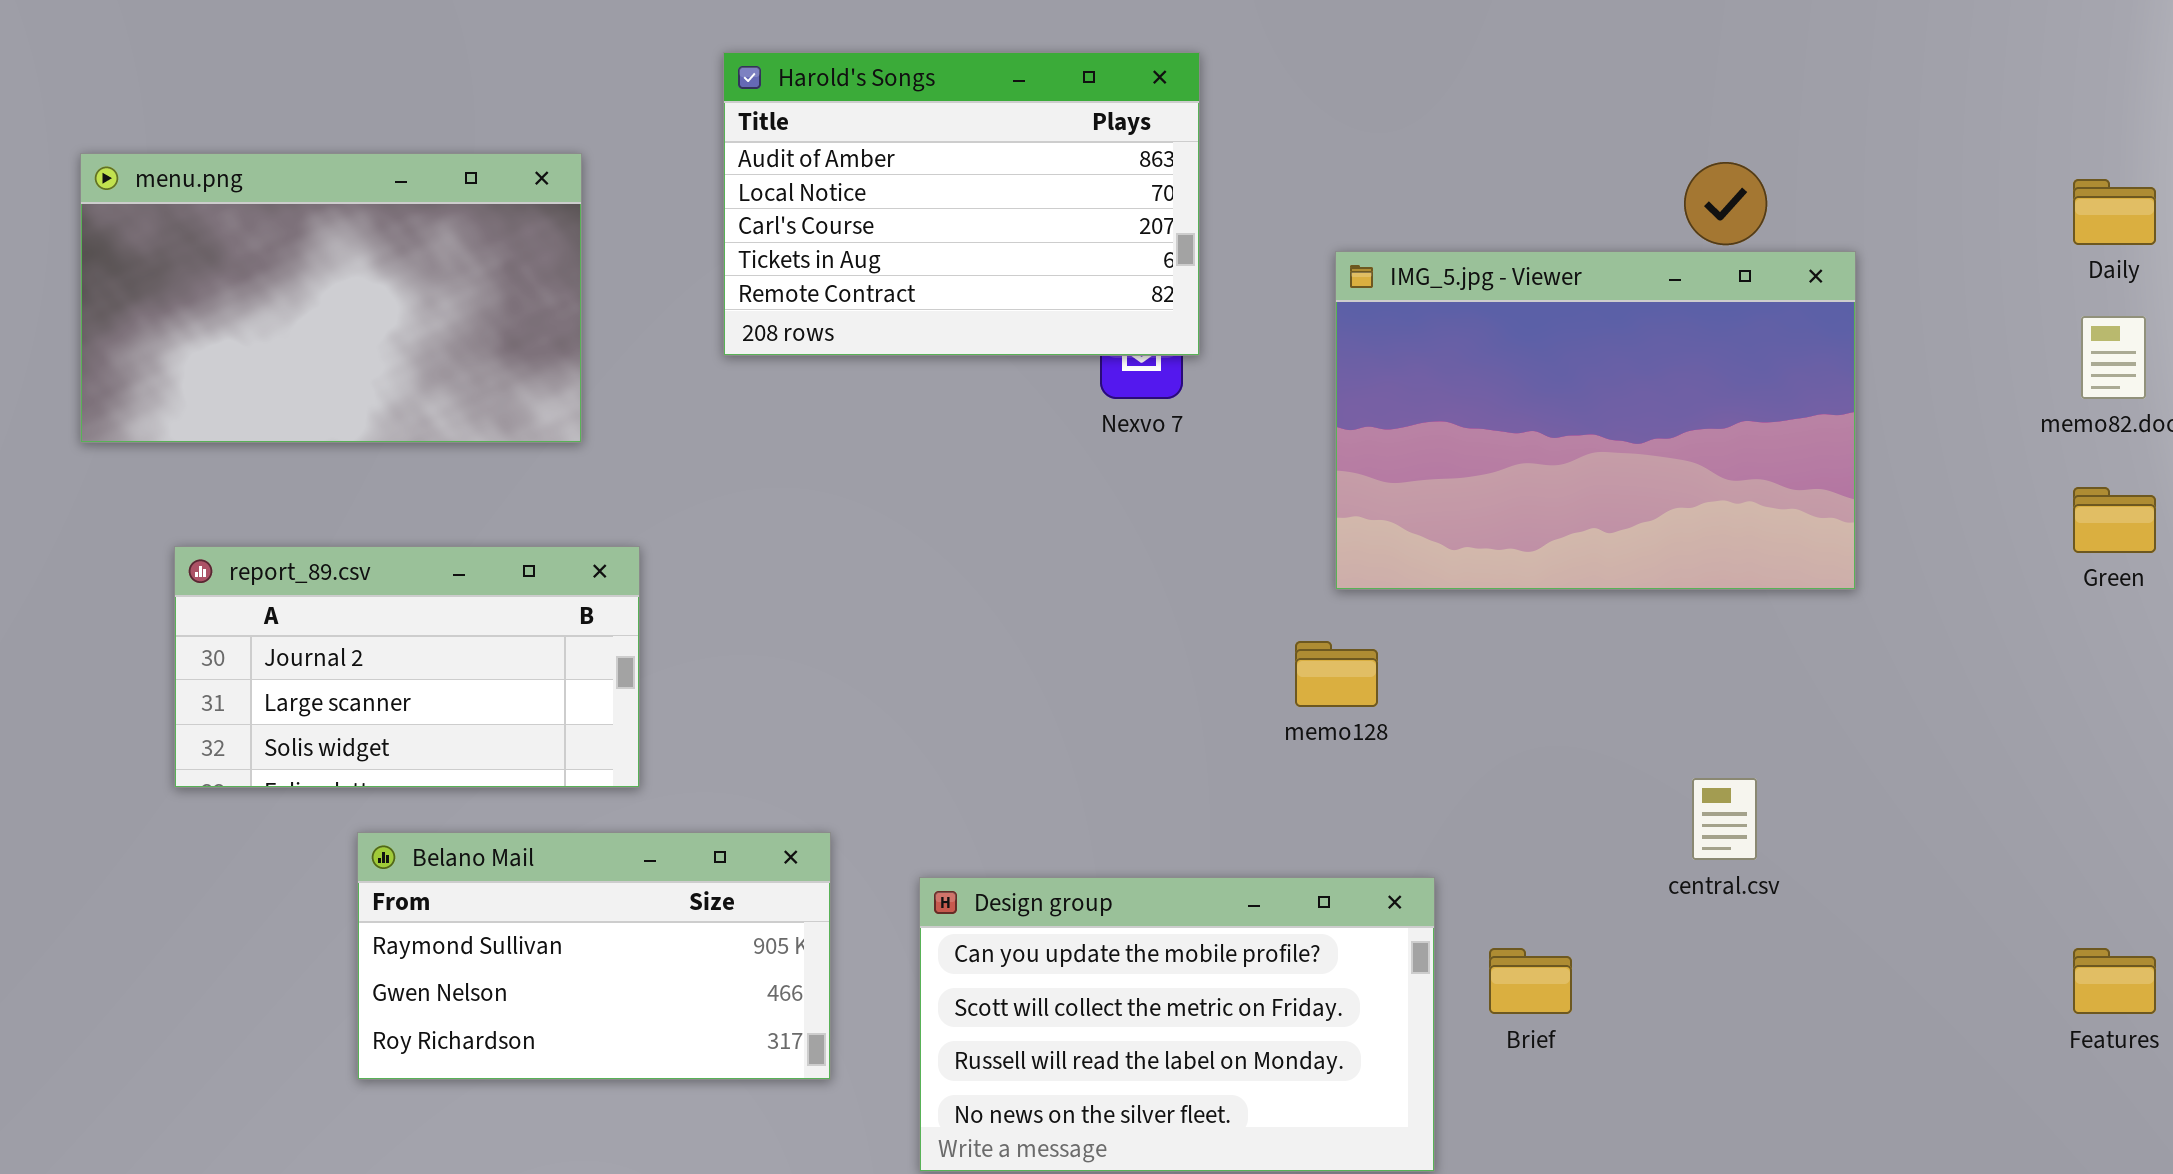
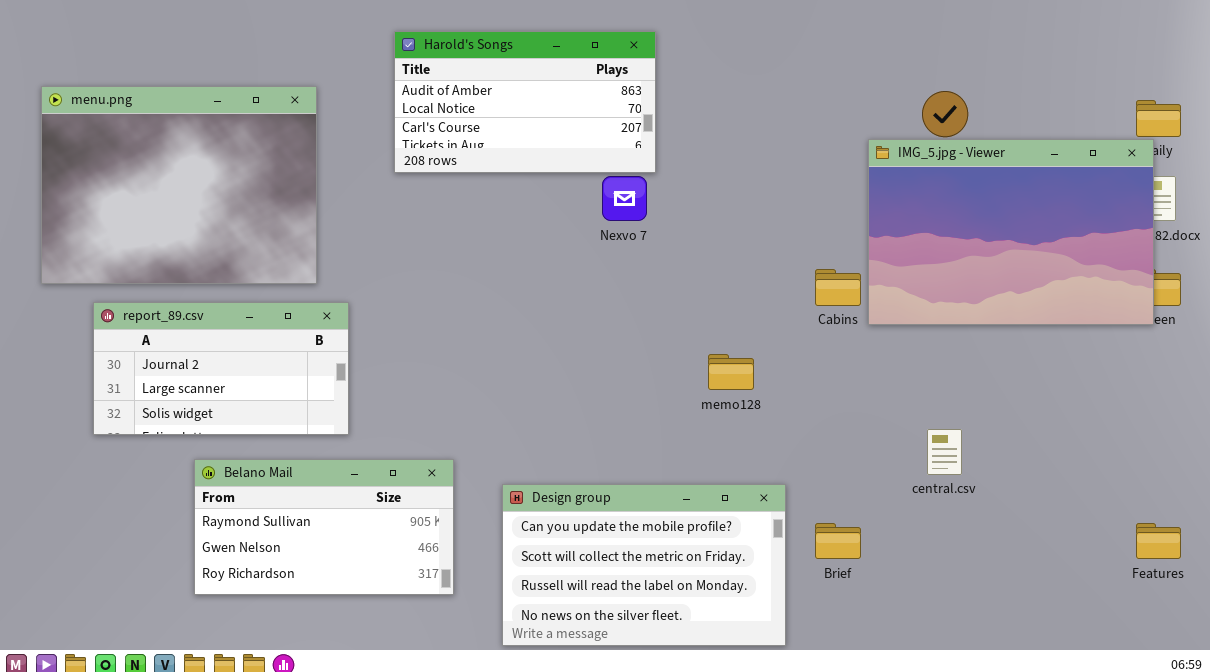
Harold's Songs: [723,52,1200,356] -> [394,31,656,173], resized
menu.png: [80,153,582,443] -> [41,86,317,284], resized
IMG_5.jpg - Viewer: [1335,251,1856,590] -> [868,139,1154,325], moved

